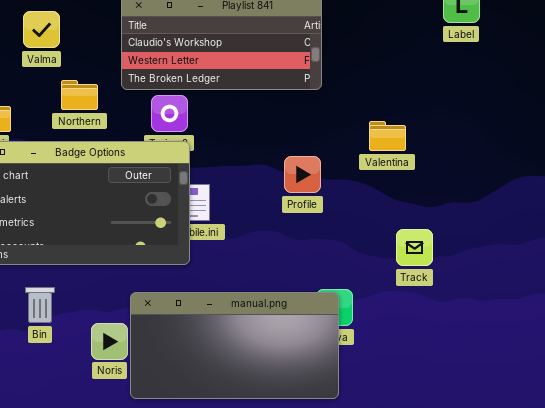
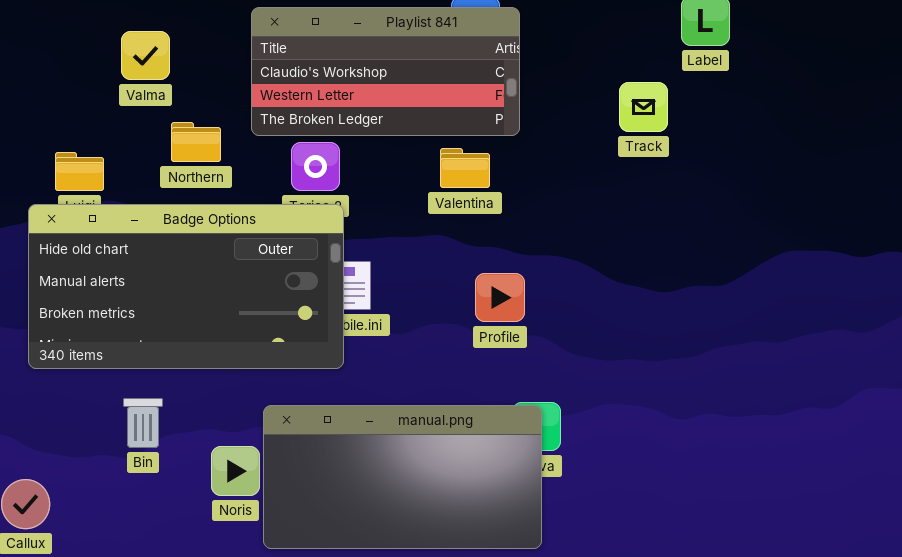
Valentina: [369,121,406,151] -> [440,148,490,188], moved
Profile: [284,156,321,193] -> [475,273,525,322], moved
Track: [396,229,433,266] -> [619,82,668,132], moved

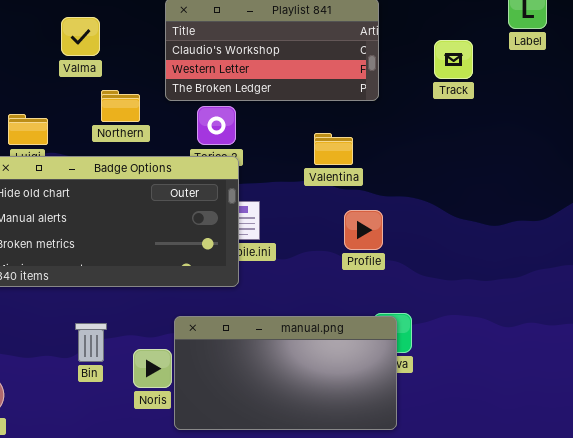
Track: [619,82,668,132] -> [434,40,473,79], moved
Valentina: [440,148,490,188] -> [314,133,353,165], moved
Bin: [123,398,163,448] -> [75,323,107,362], moved

